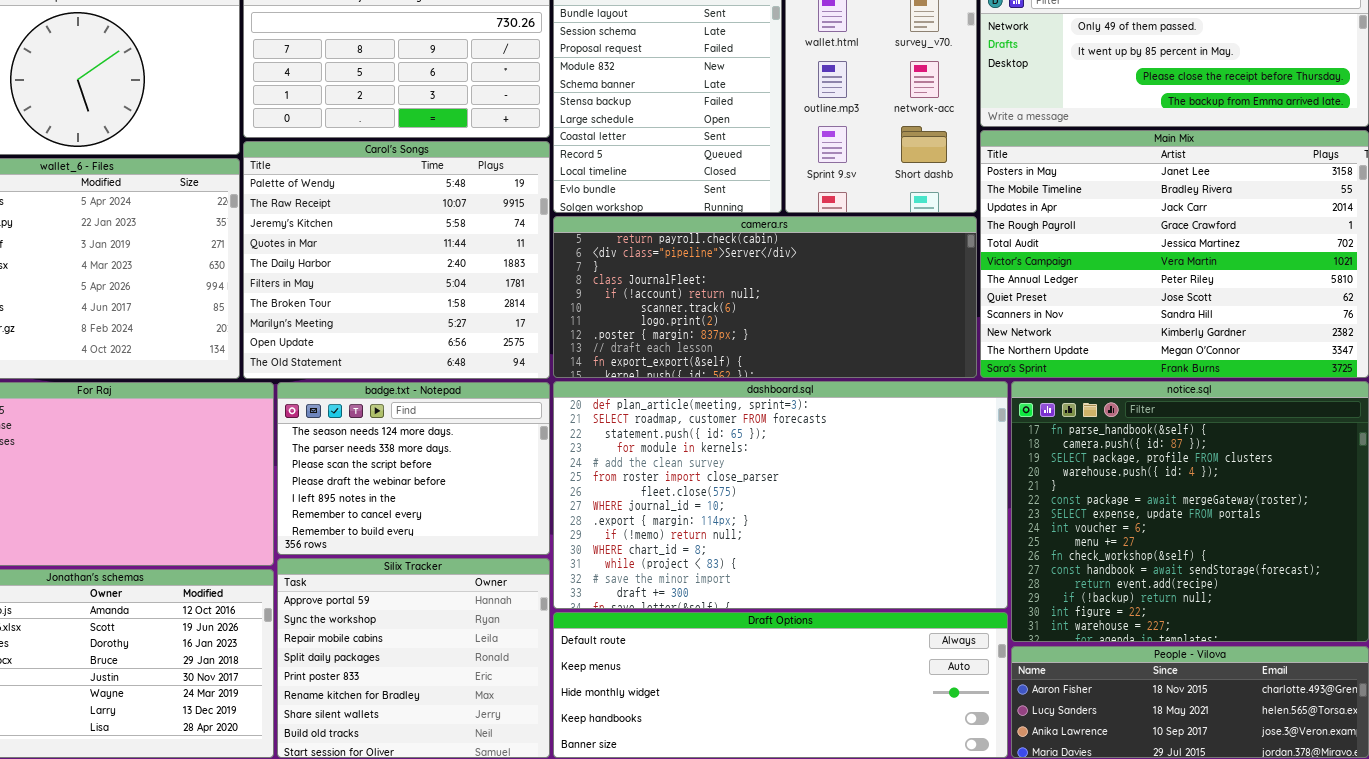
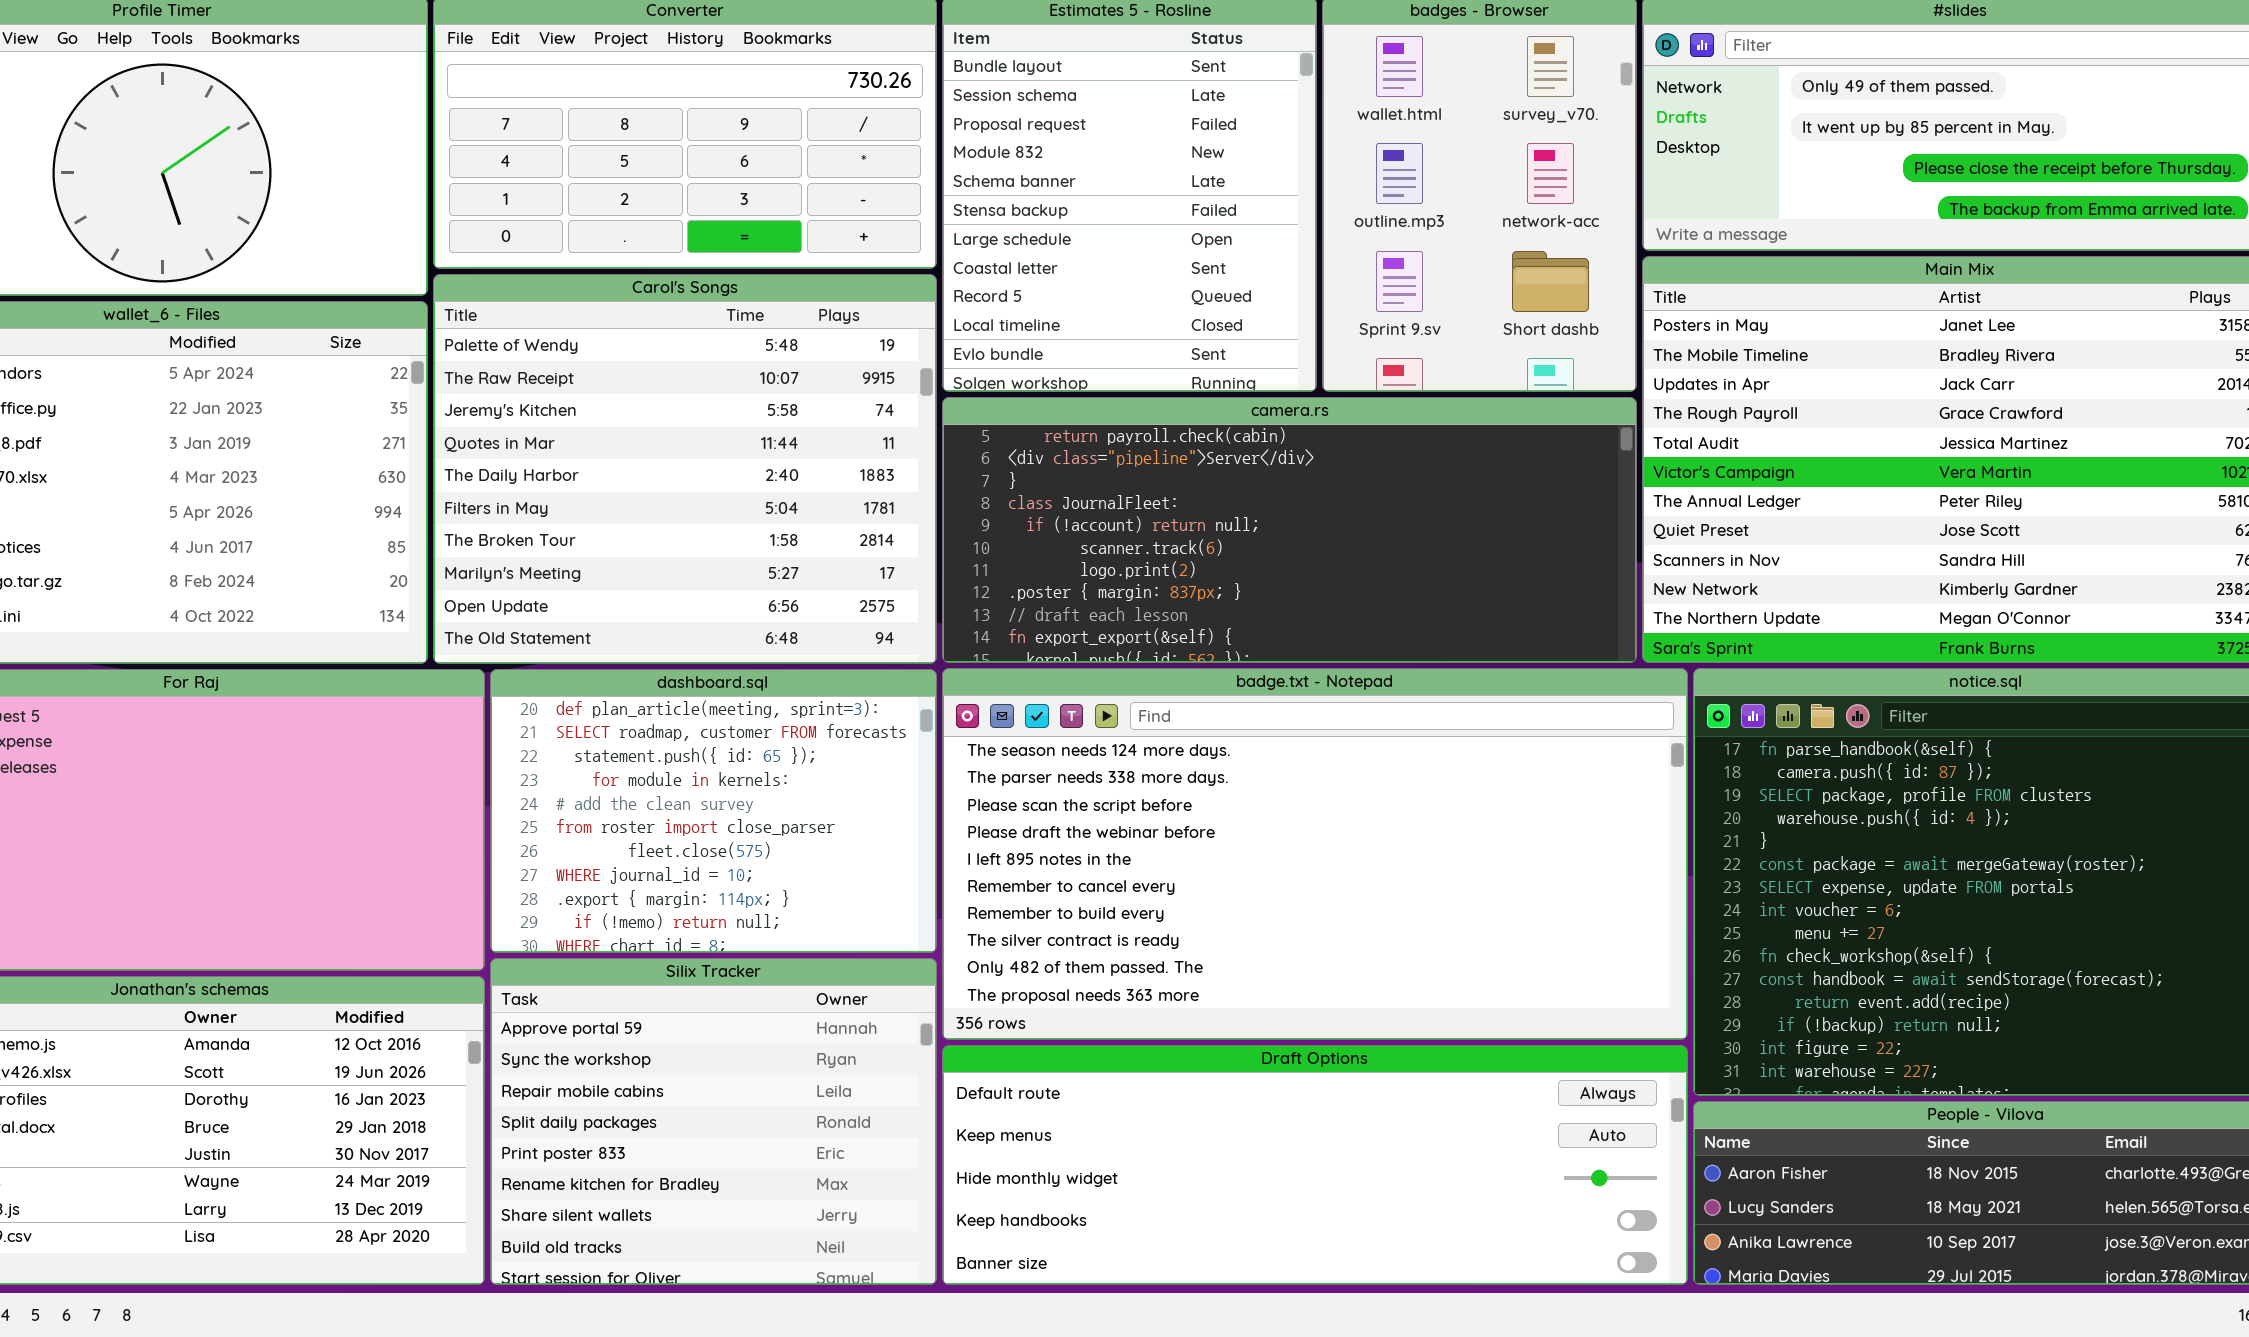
dashboard.sql: [553,381,1008,609] -> [490,669,937,953], moved, resized
badge.txt - Notepad: [277,382,550,555] -> [942,668,1688,1040], moved, resized

